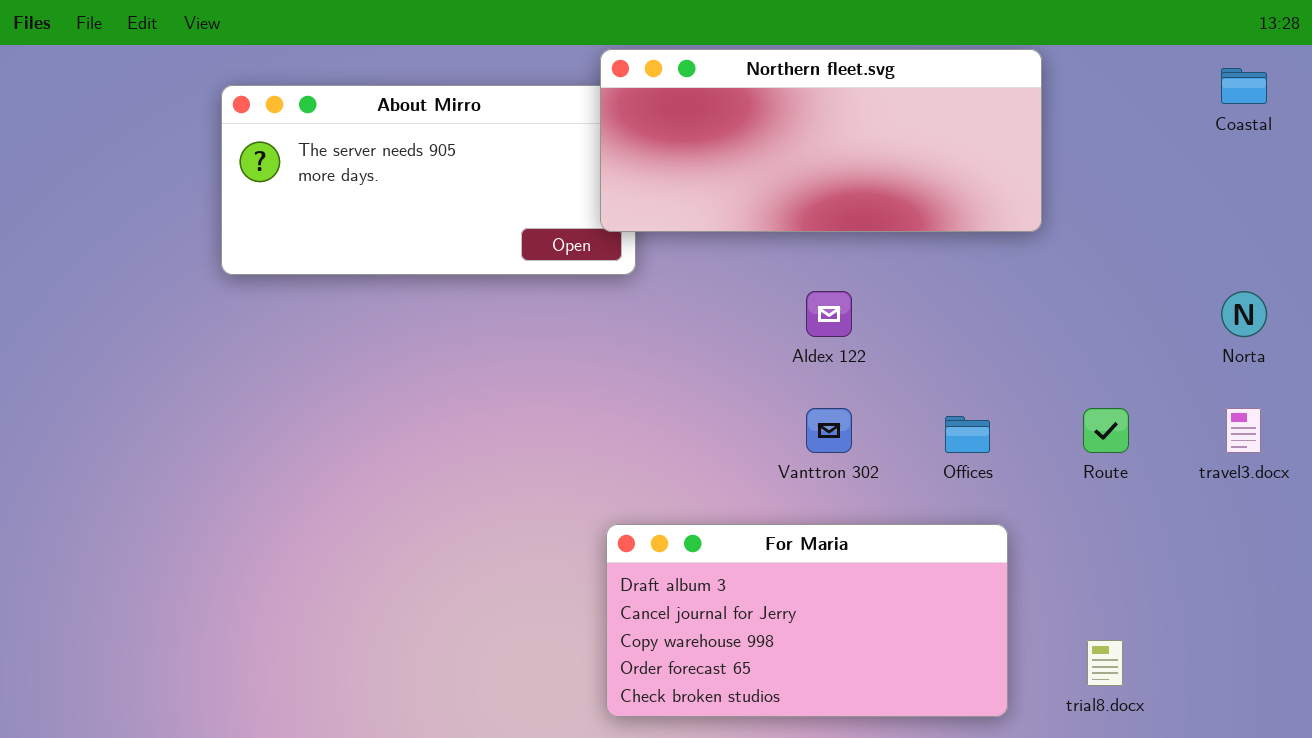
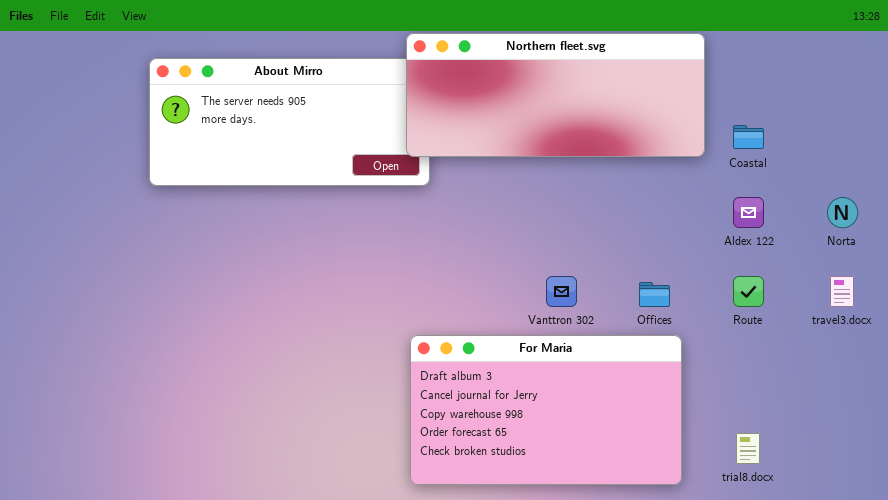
Coastal: [1221,68,1267,104] -> [733,125,764,149], moved
Aldex 122: [806,291,852,337] -> [733,197,764,228], moved
For Maria: [606,524,1008,717] -> [410,335,682,485], resized

